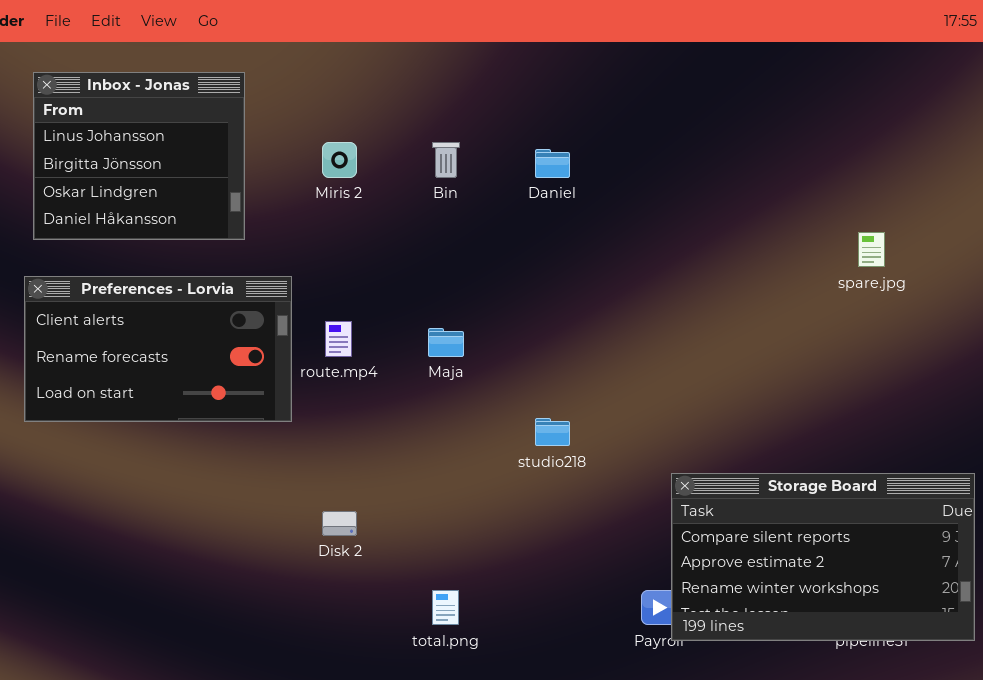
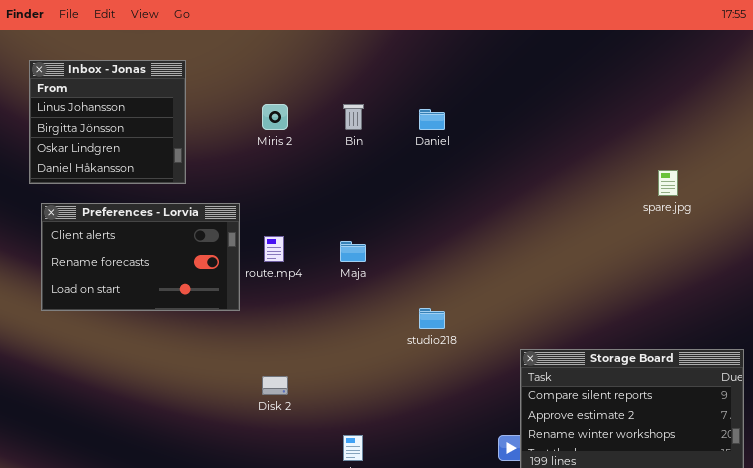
Inbox - Jonas: [33,72,245,240] -> [29,60,186,184], moved

